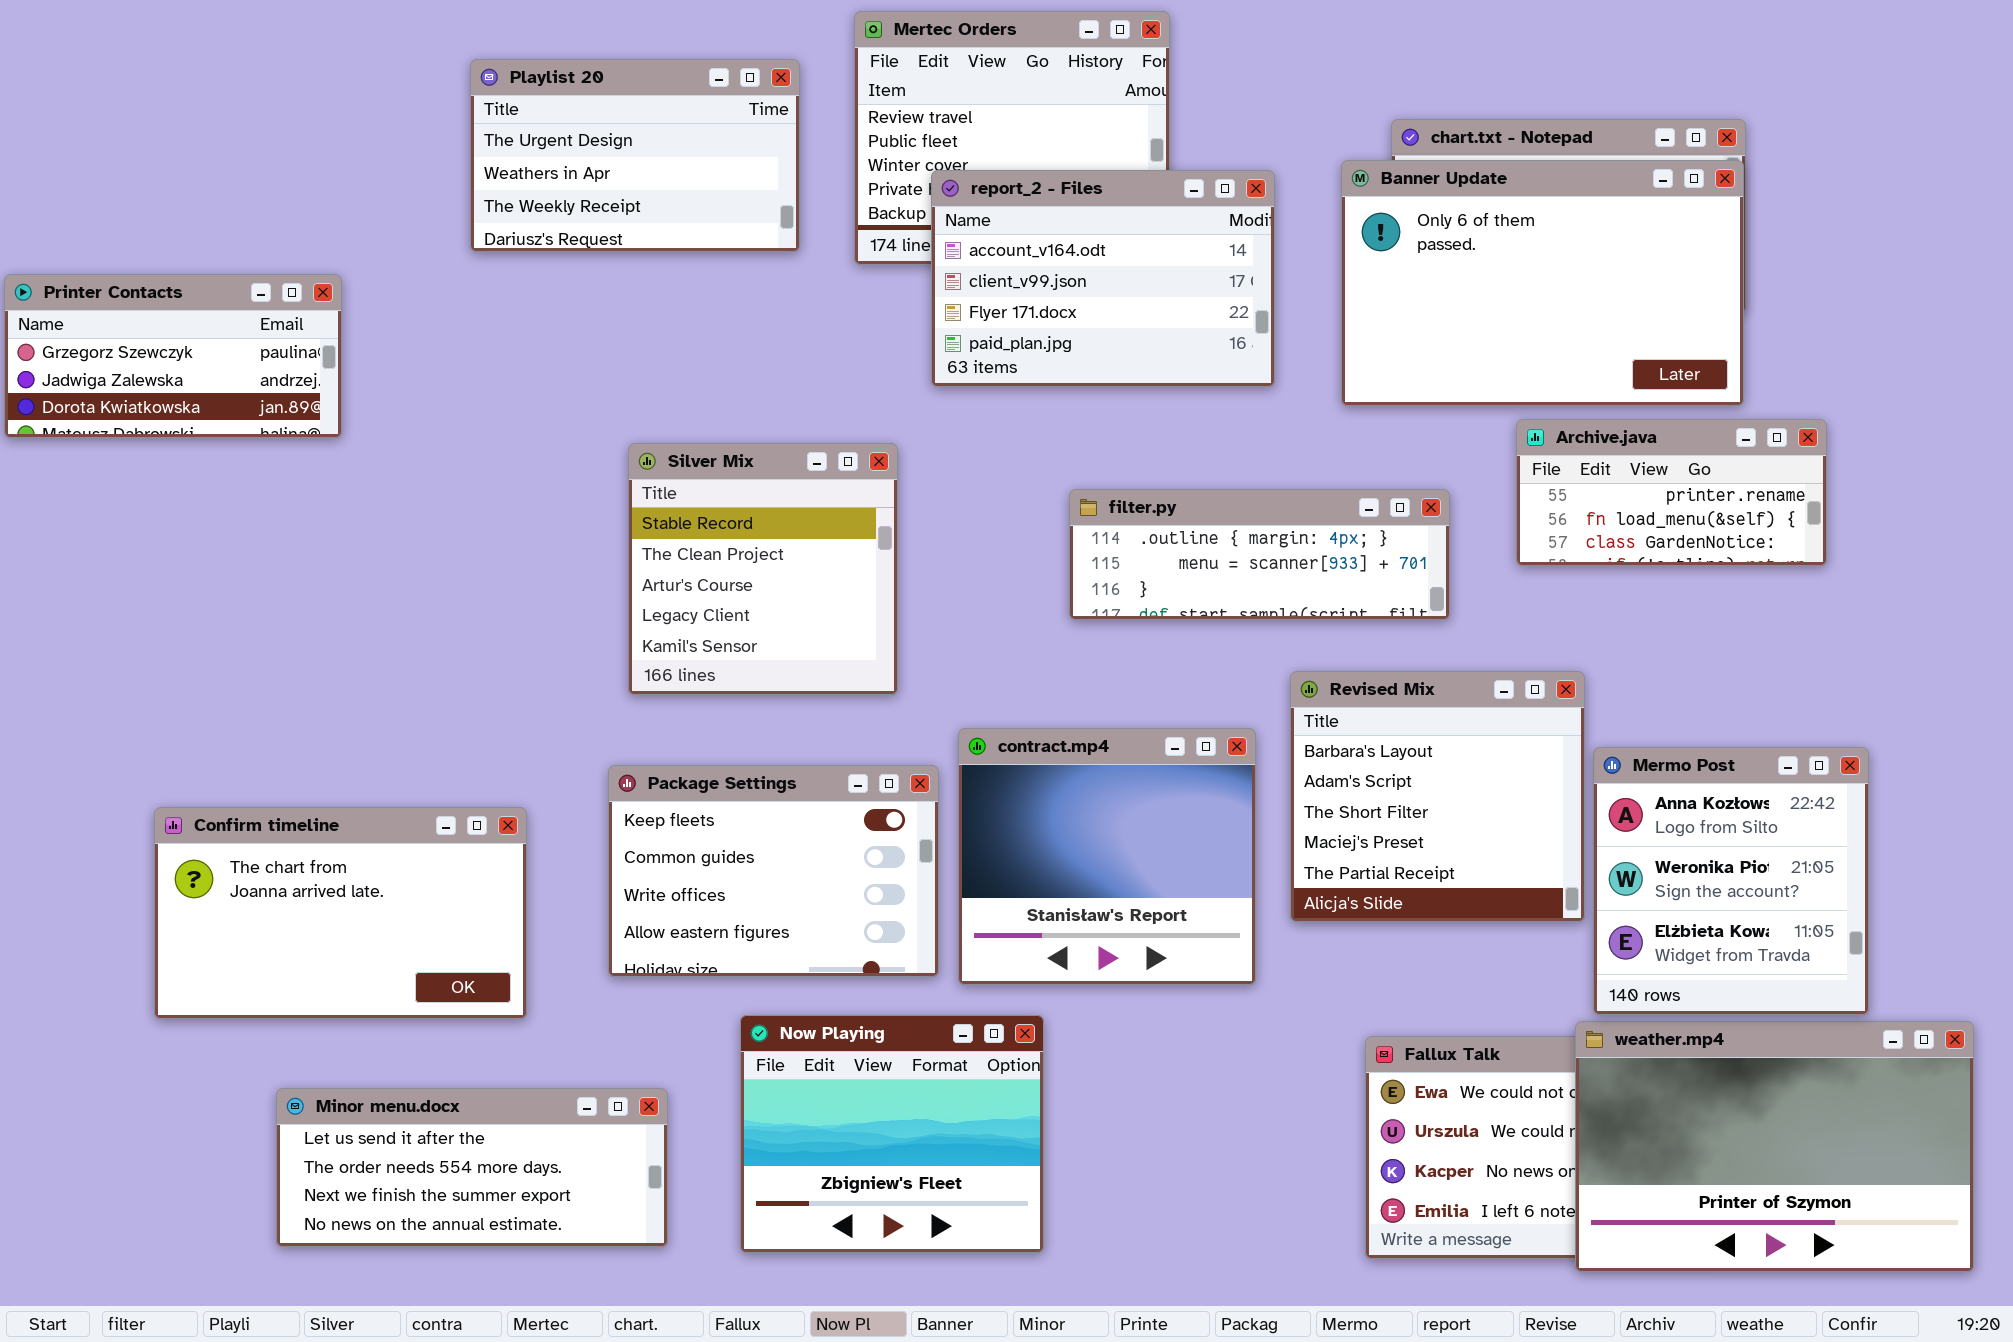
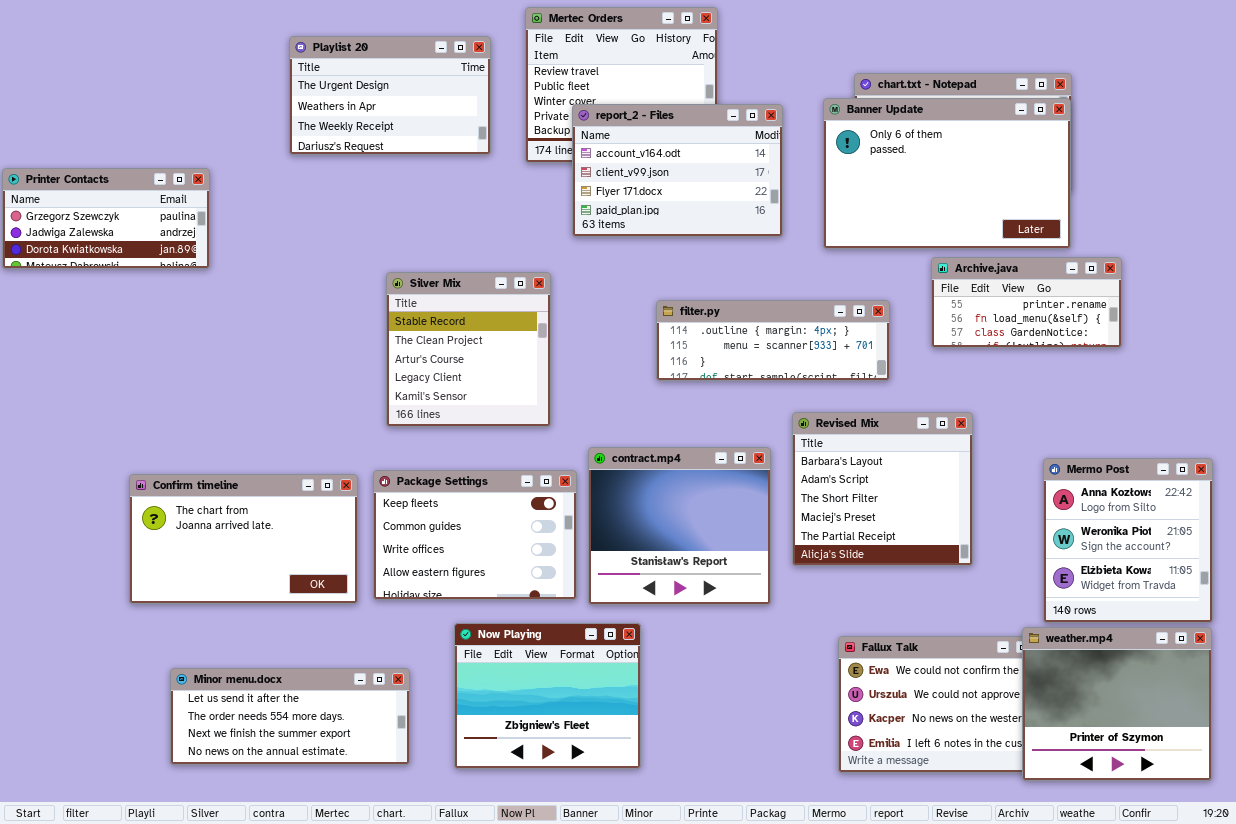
Mermo Post: [1593,747,1869,1015] -> [1043,458,1213,623], moved
Confirm timeline: [154,807,527,1019] -> [129,474,358,604], moved
weather.mp4: [1575,1021,1974,1272] -> [1022,627,1212,781], resized

